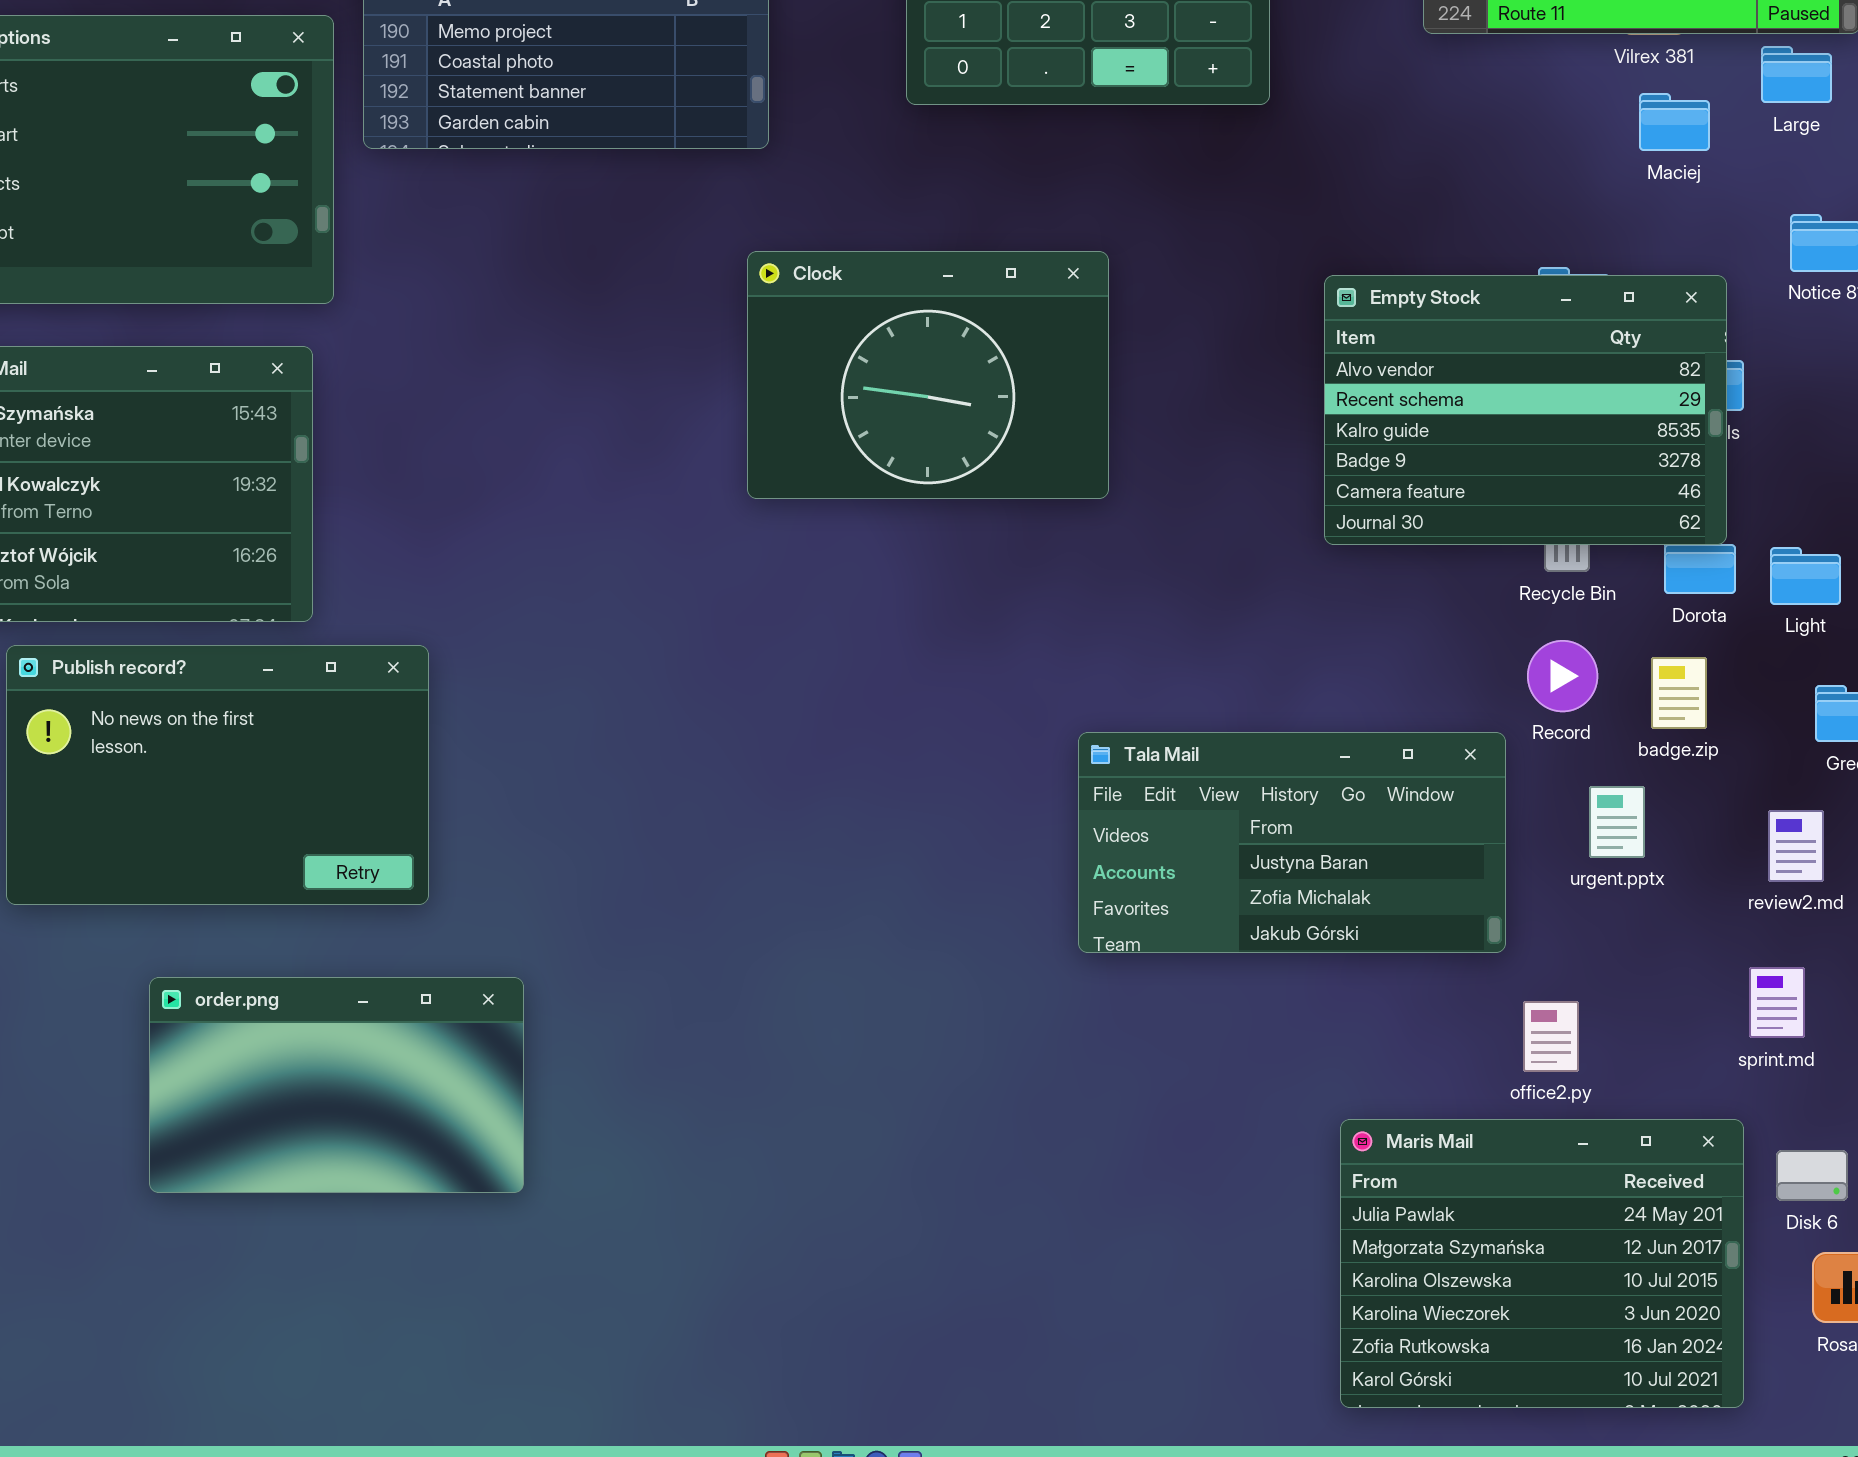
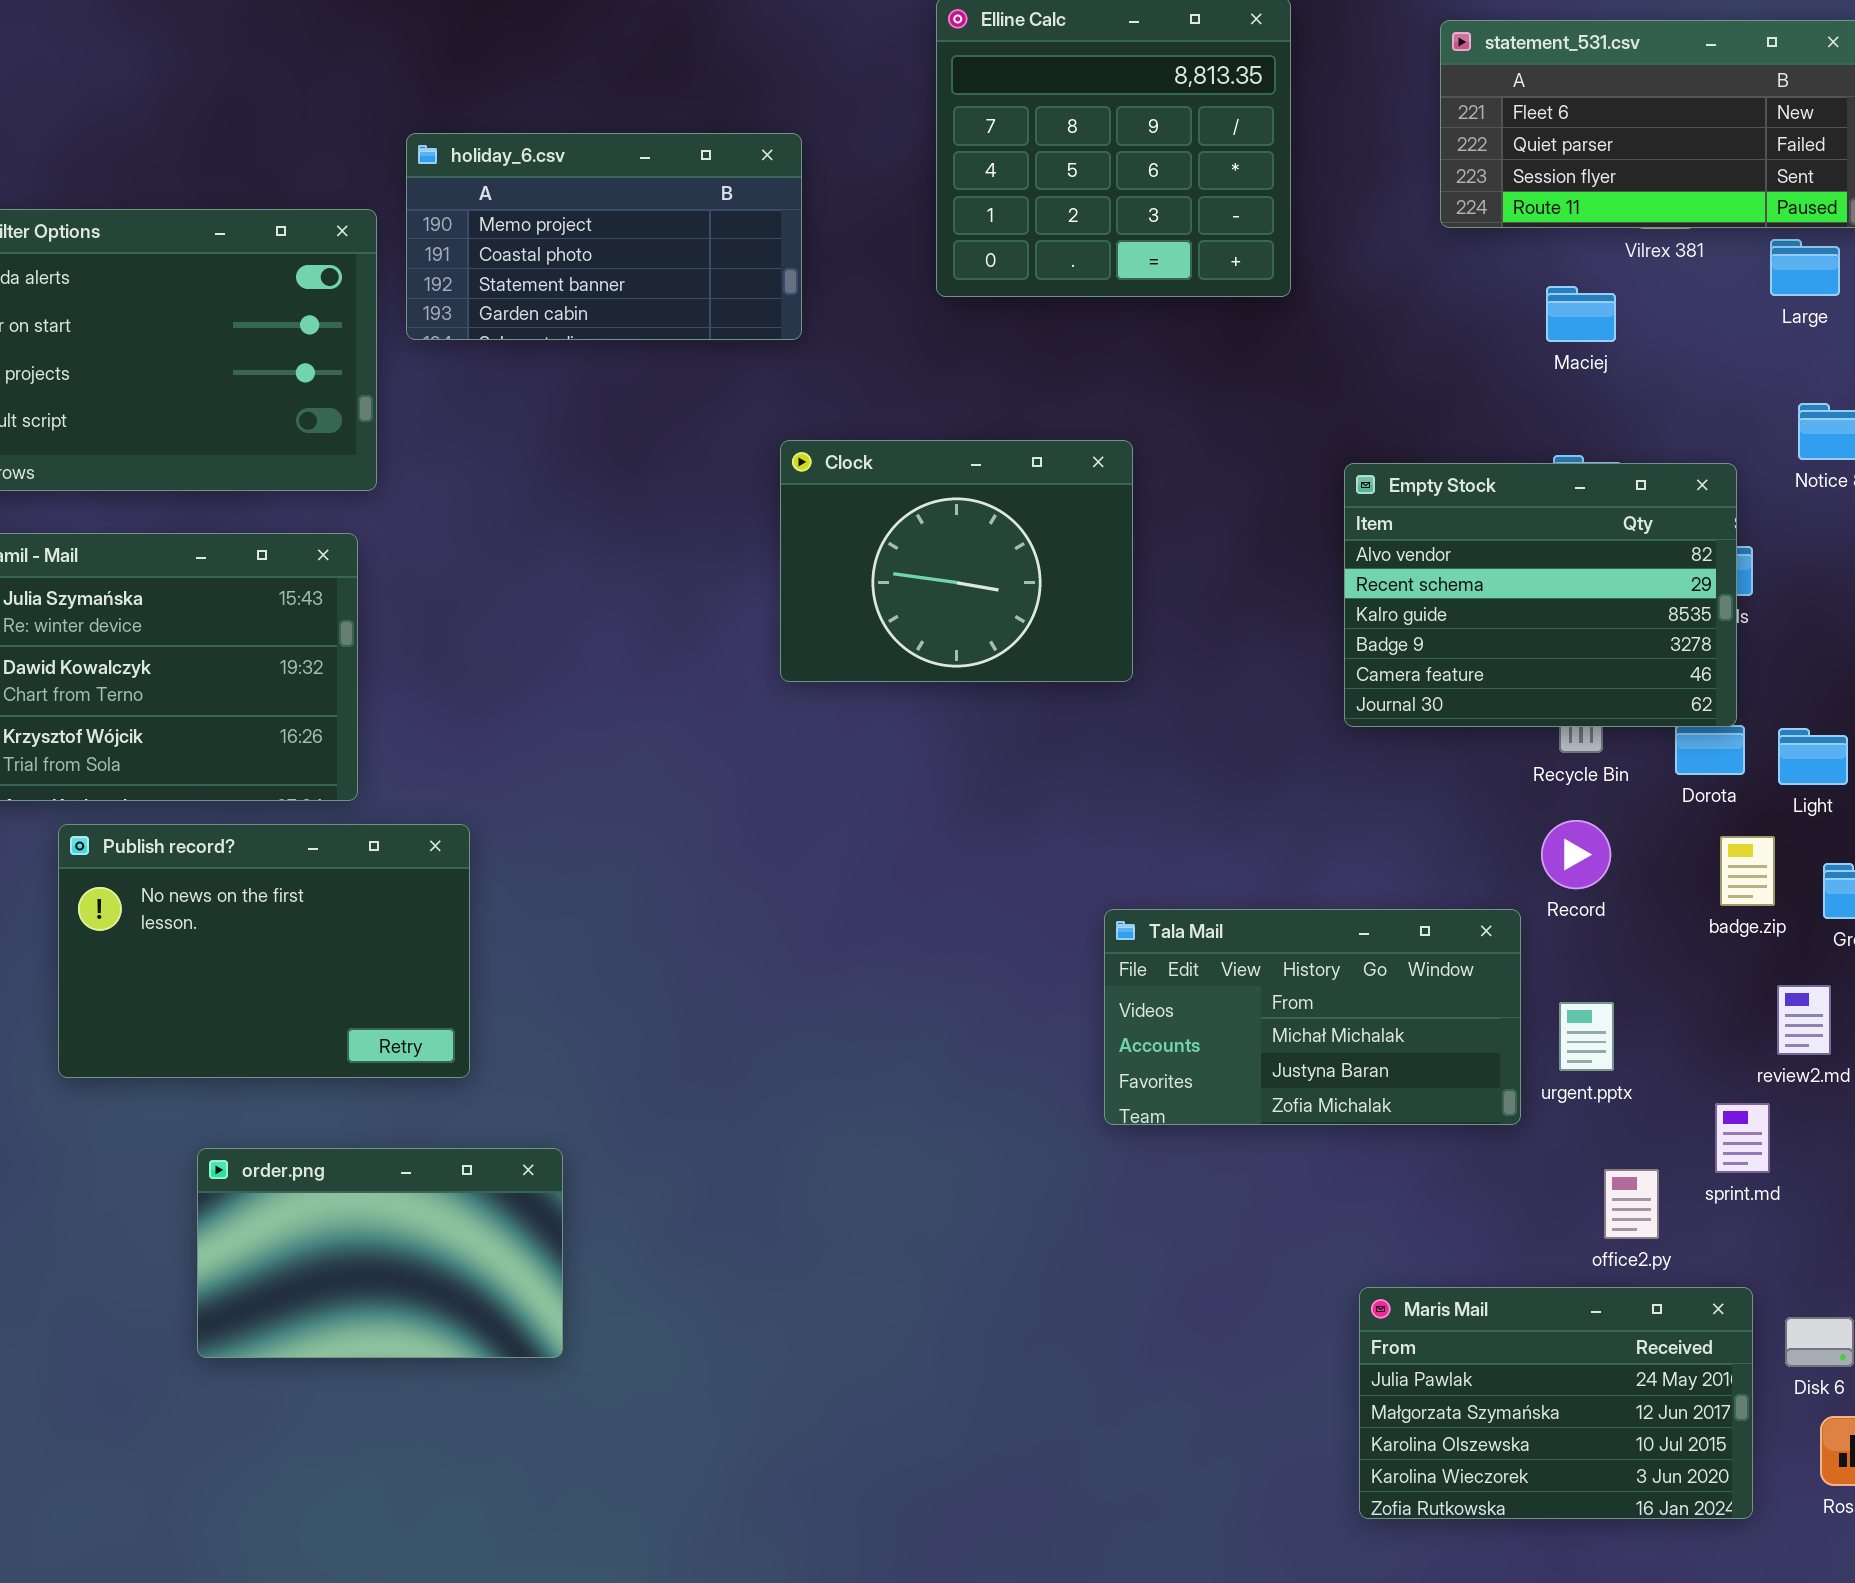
Maciej: [1639,93,1710,151] -> [1546,286,1616,342], moved
badge.zip: [1651,657,1707,729] -> [1720,836,1775,906], moved
Tala Mail: [1078,732,1506,953] -> [1104,909,1521,1125], scrolled up 1 row
urgent.pptx: [1589,786,1645,858] -> [1559,1002,1614,1071], moved
sprint.md: [1749,967,1805,1038] -> [1715,1103,1770,1173], moved
office2.py: [1523,1001,1579,1072] -> [1604,1169,1659,1239], moved
Maris Mail: [1340,1119,1744,1408] -> [1359,1287,1753,1519], resized

